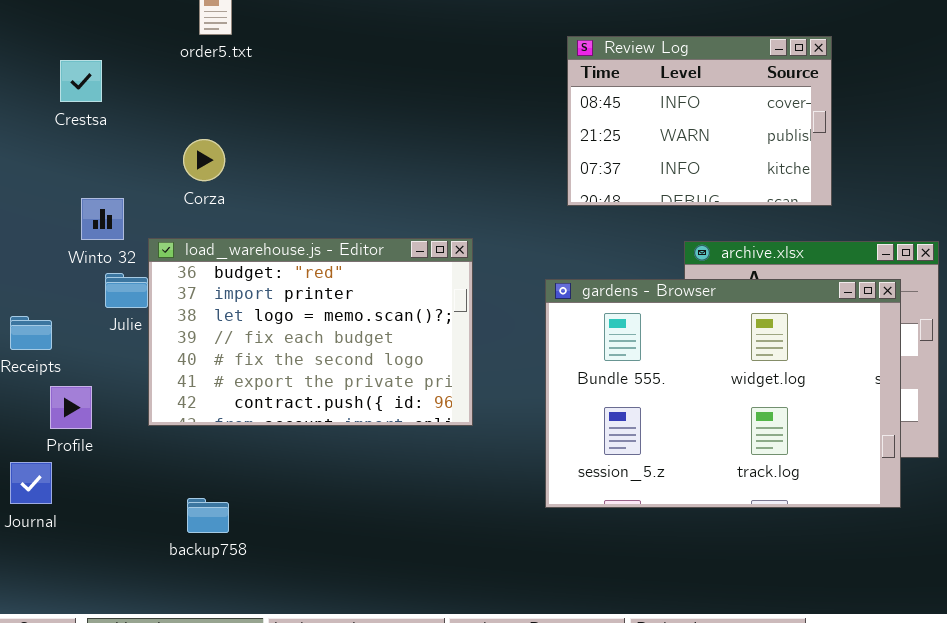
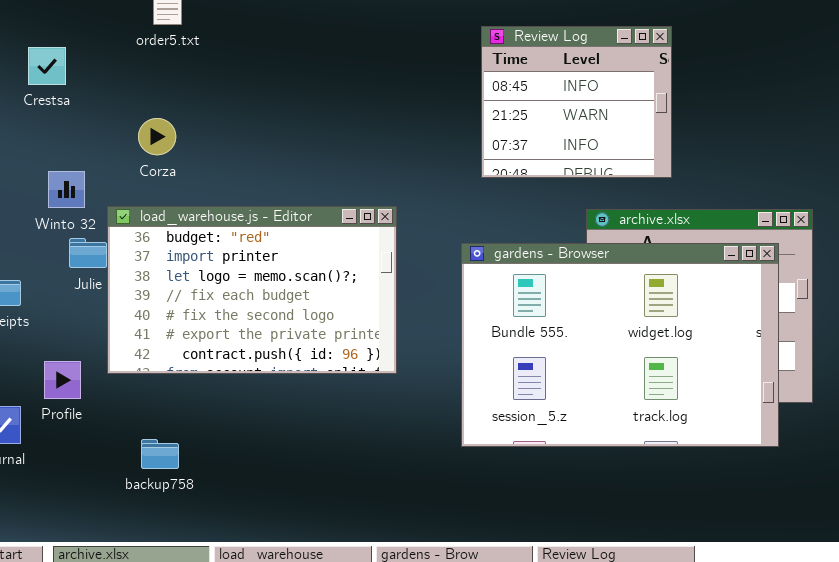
Review Log: [567,36,832,206] -> [481,26,672,178], resized
Profile: [50,386,92,429] -> [44,361,81,399], moved

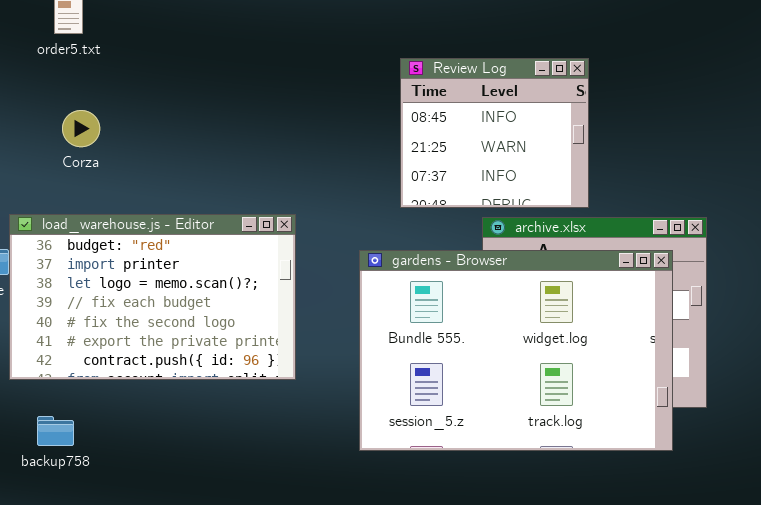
Review Log: [481,26,672,178] -> [400,58,589,208], moved
Corza: [138,118,176,155] -> [62,110,100,147], moved
backup758: [141,439,179,469] -> [37,416,74,446], moved

